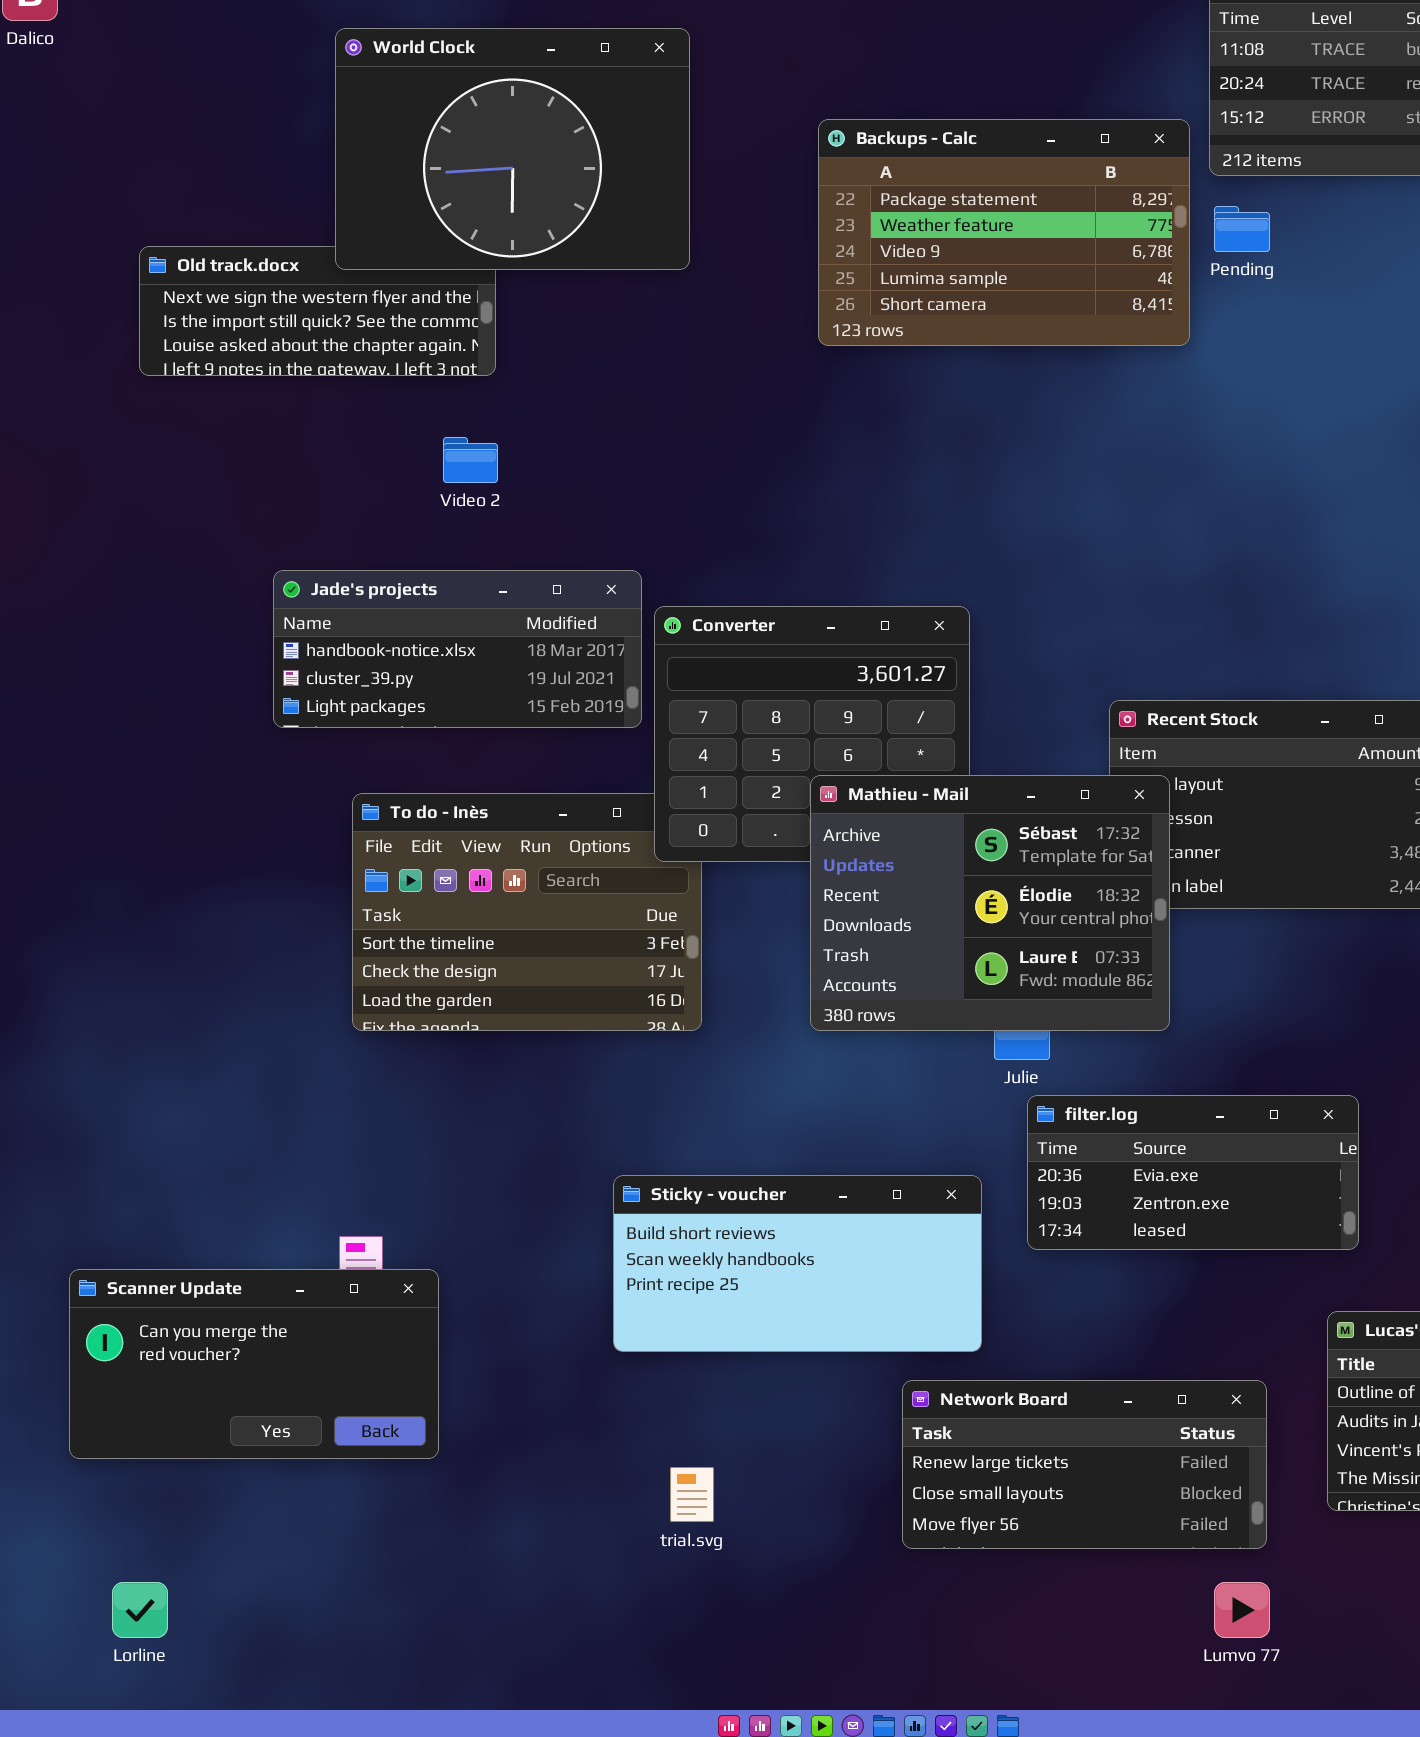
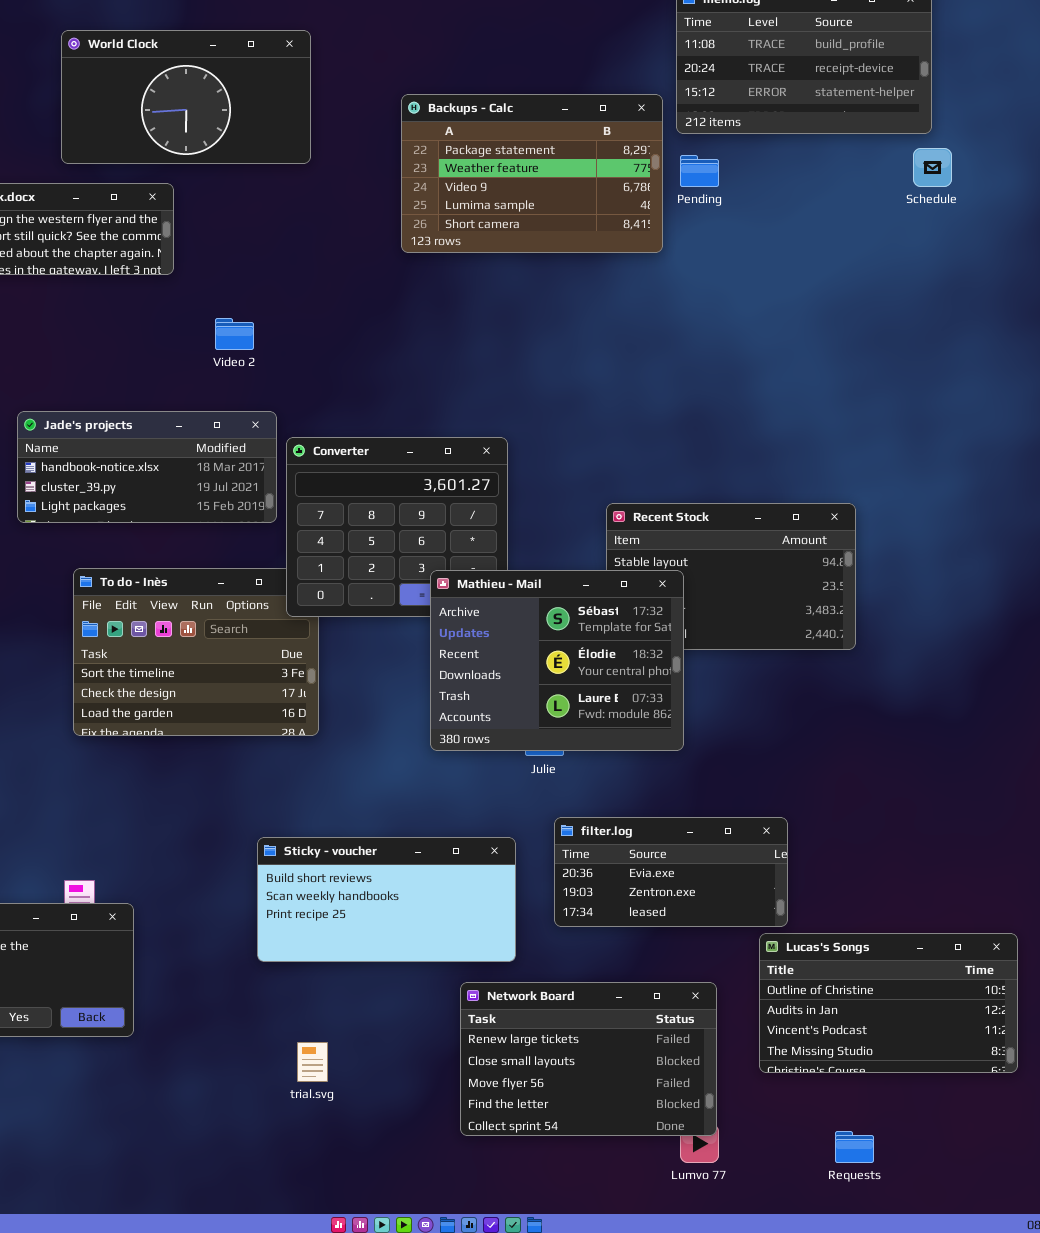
World Clock: [335,28,690,270] -> [61,30,311,164], resized
Video 2: [443,437,498,483] -> [215,318,254,350], moved
Mathieu - Mail: [810,775,1170,1031] -> [430,570,684,751], moved
filter.log: [1027,1095,1359,1250] -> [554,817,788,927], moved
Network Board: [902,1380,1267,1549] -> [460,982,717,1136], resized

